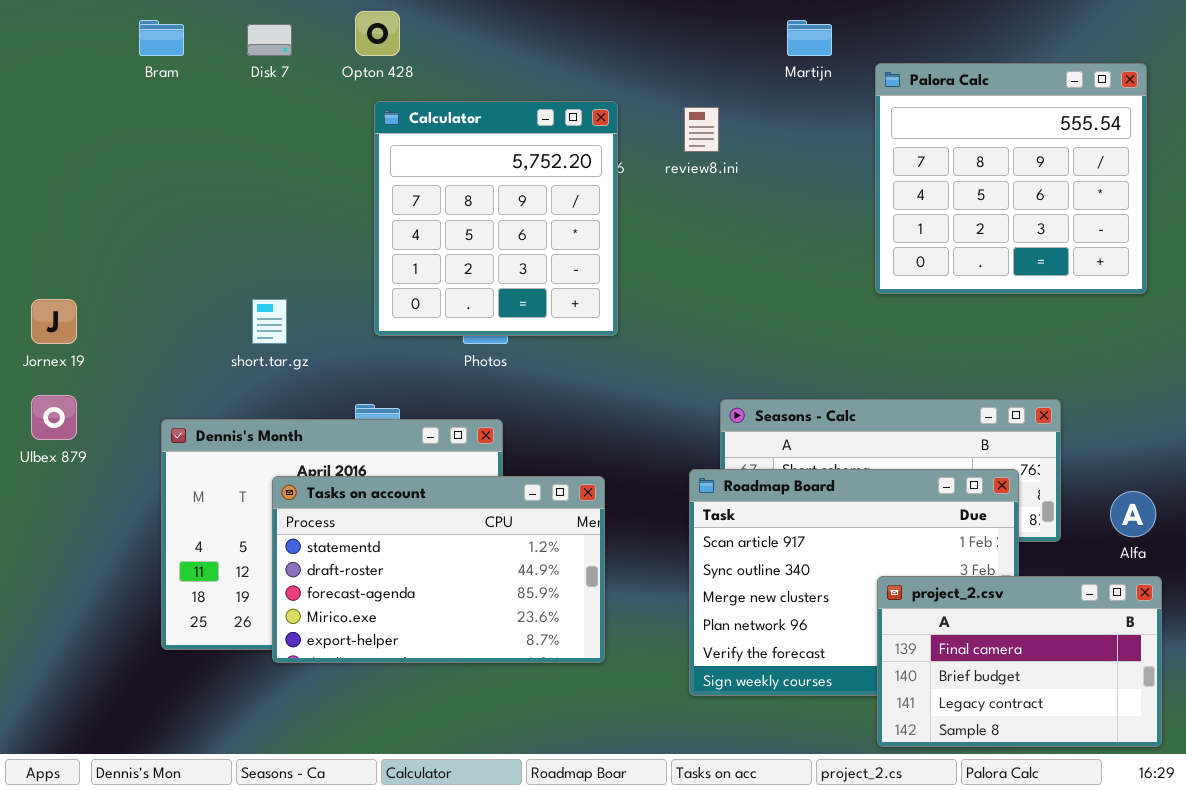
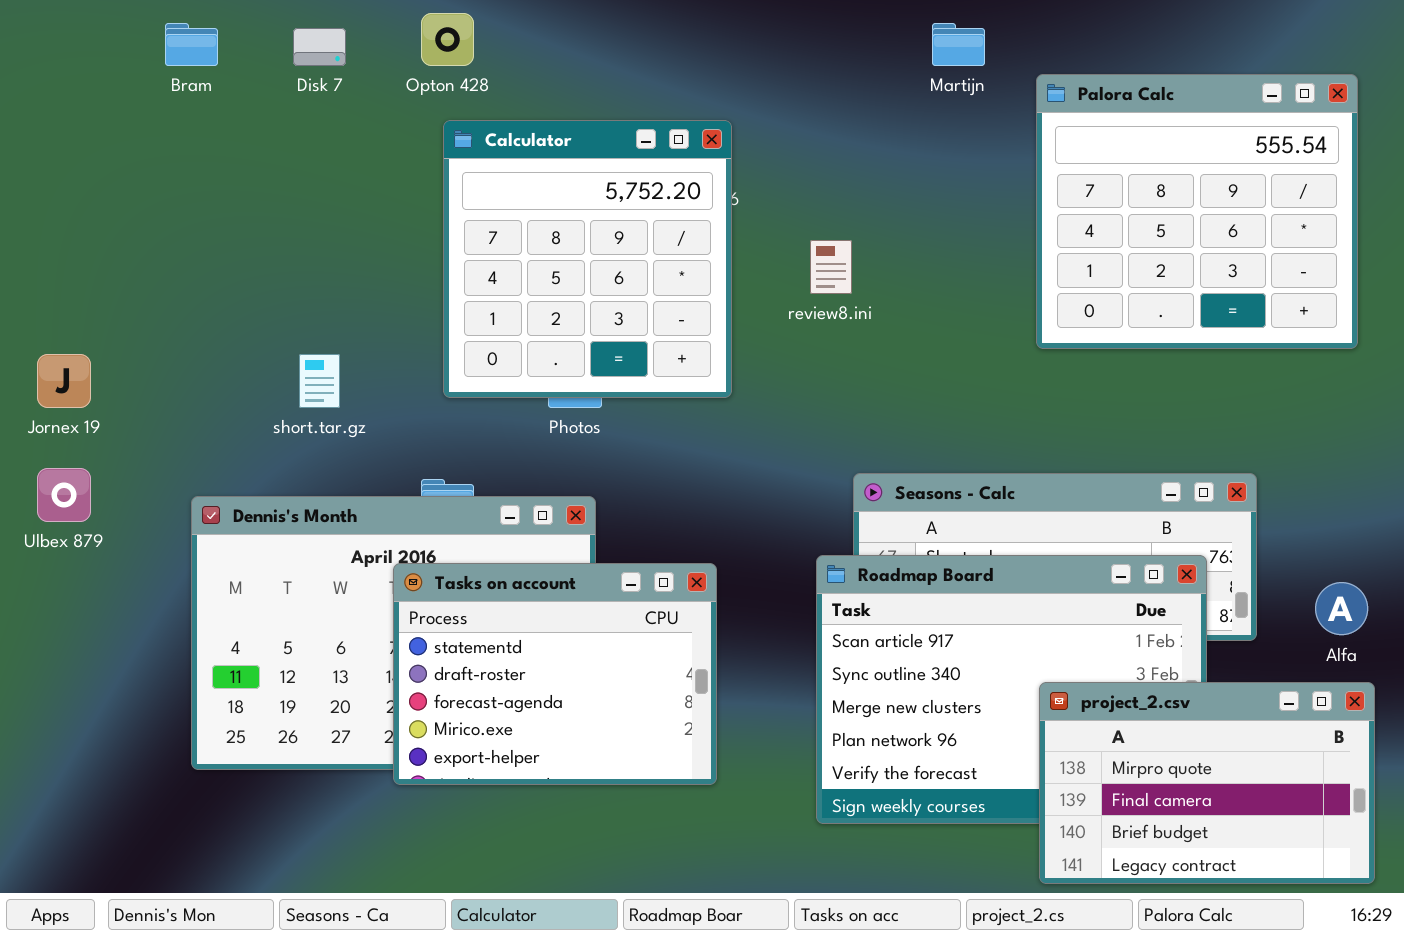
review8.ini: [684,107,719,152] -> [810,240,852,294], moved
Tasks on account: [272,476,605,663] -> [393,563,717,785], resized
project_2.csv: [877,576,1162,747] -> [1039,682,1375,884], scrolled up 1 row

